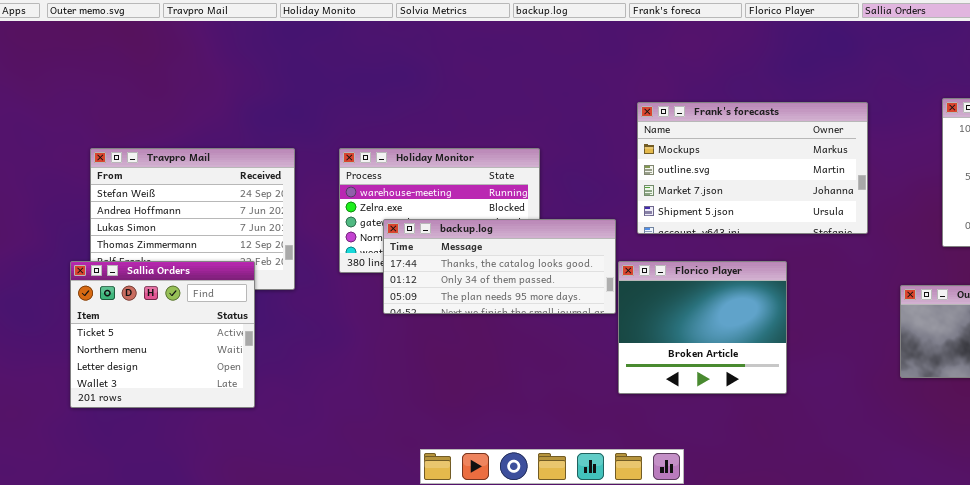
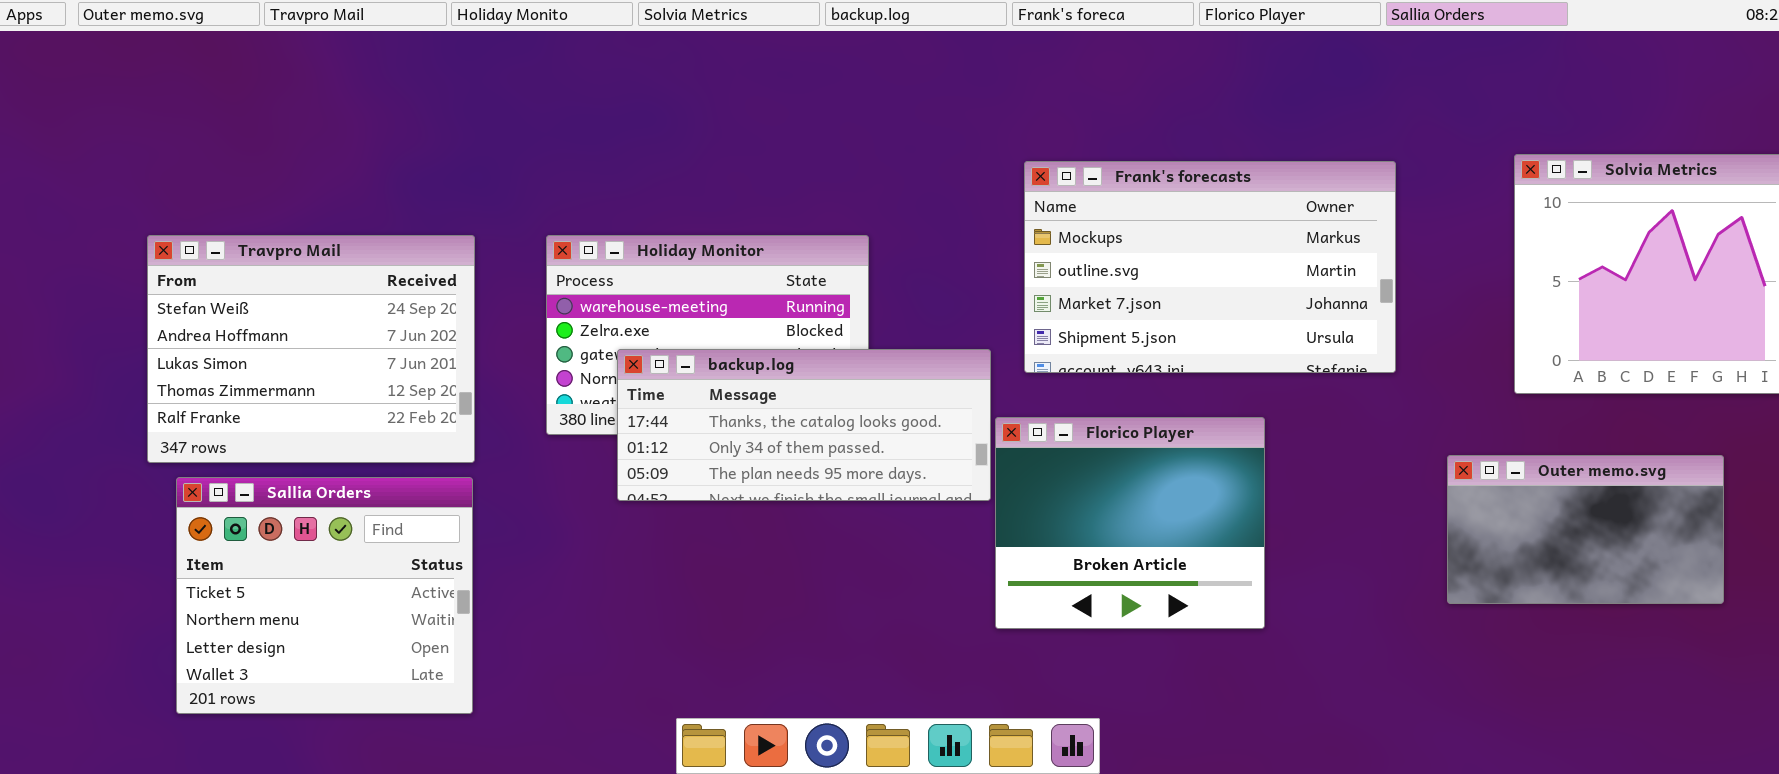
Sallia Orders: [70,261,255,408] -> [176,477,473,714], moved

